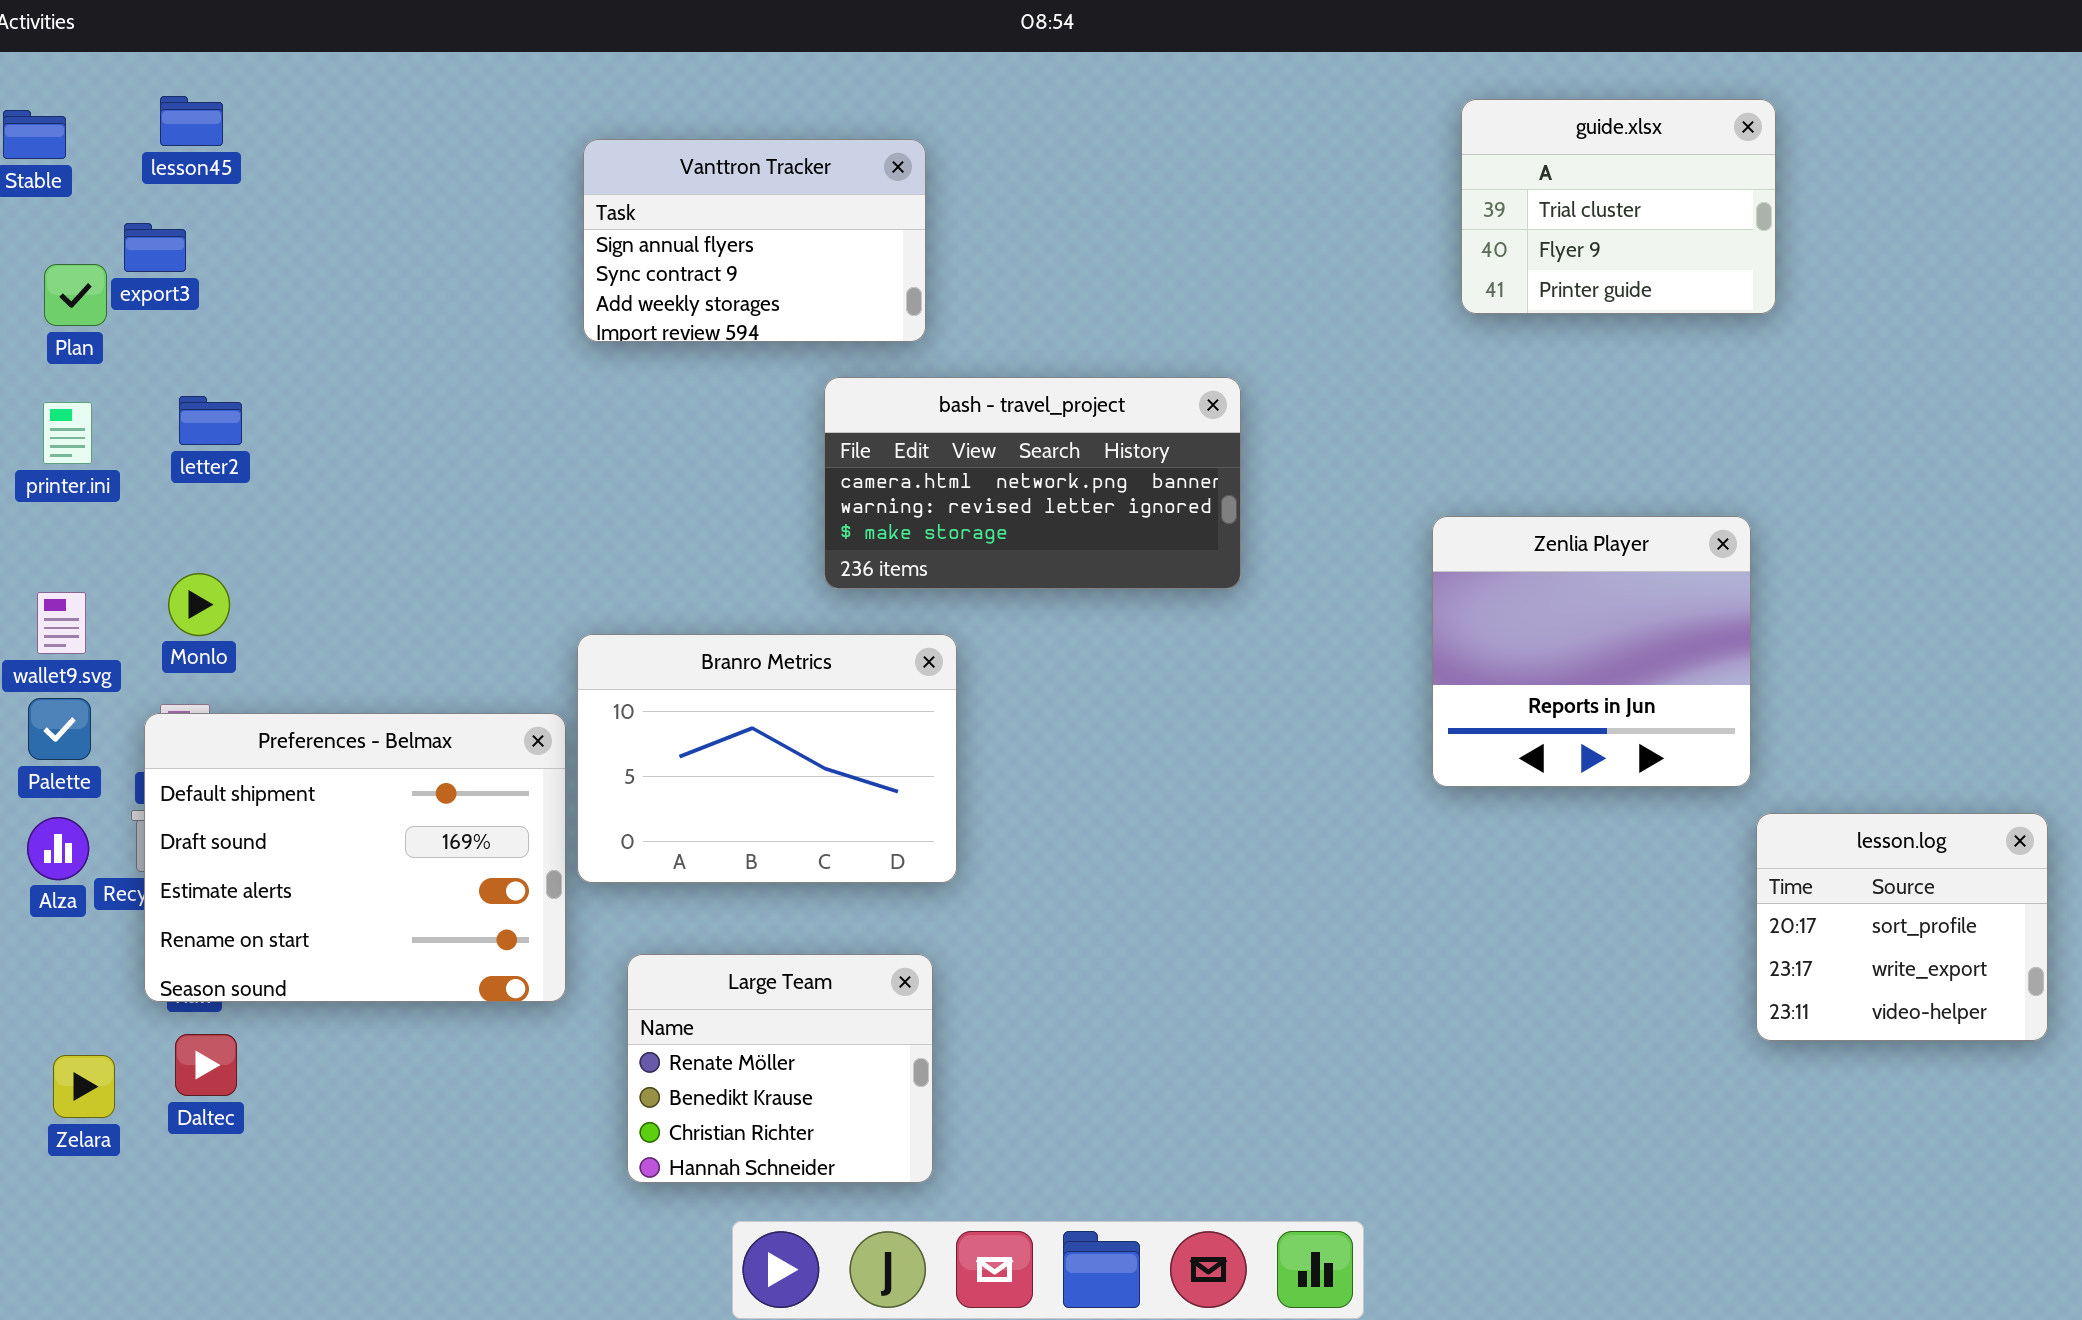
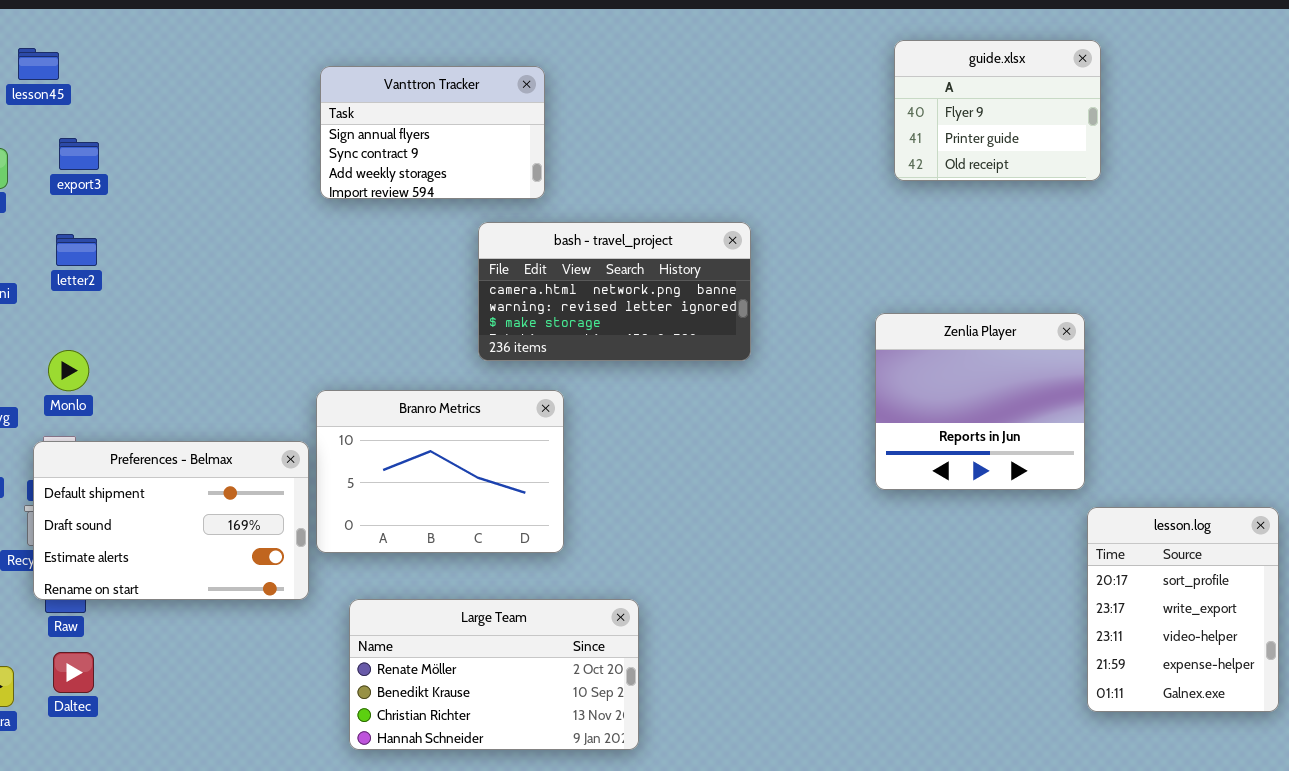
lesson45: [160,96,223,146] -> [18,48,59,80], moved
guide.xlsx: [1461,99,1776,314] -> [894,40,1101,181], scrolled down 1 row
export3: [124,223,186,272] -> [59,138,99,170], moved
Preferences - Belmax: [144,713,566,1002] -> [33,441,309,600], resized
lesson.log: [1756,813,2048,1041] -> [1087,507,1279,712], resized
Large Team: [627,954,933,1183] -> [349,599,639,750], resized

